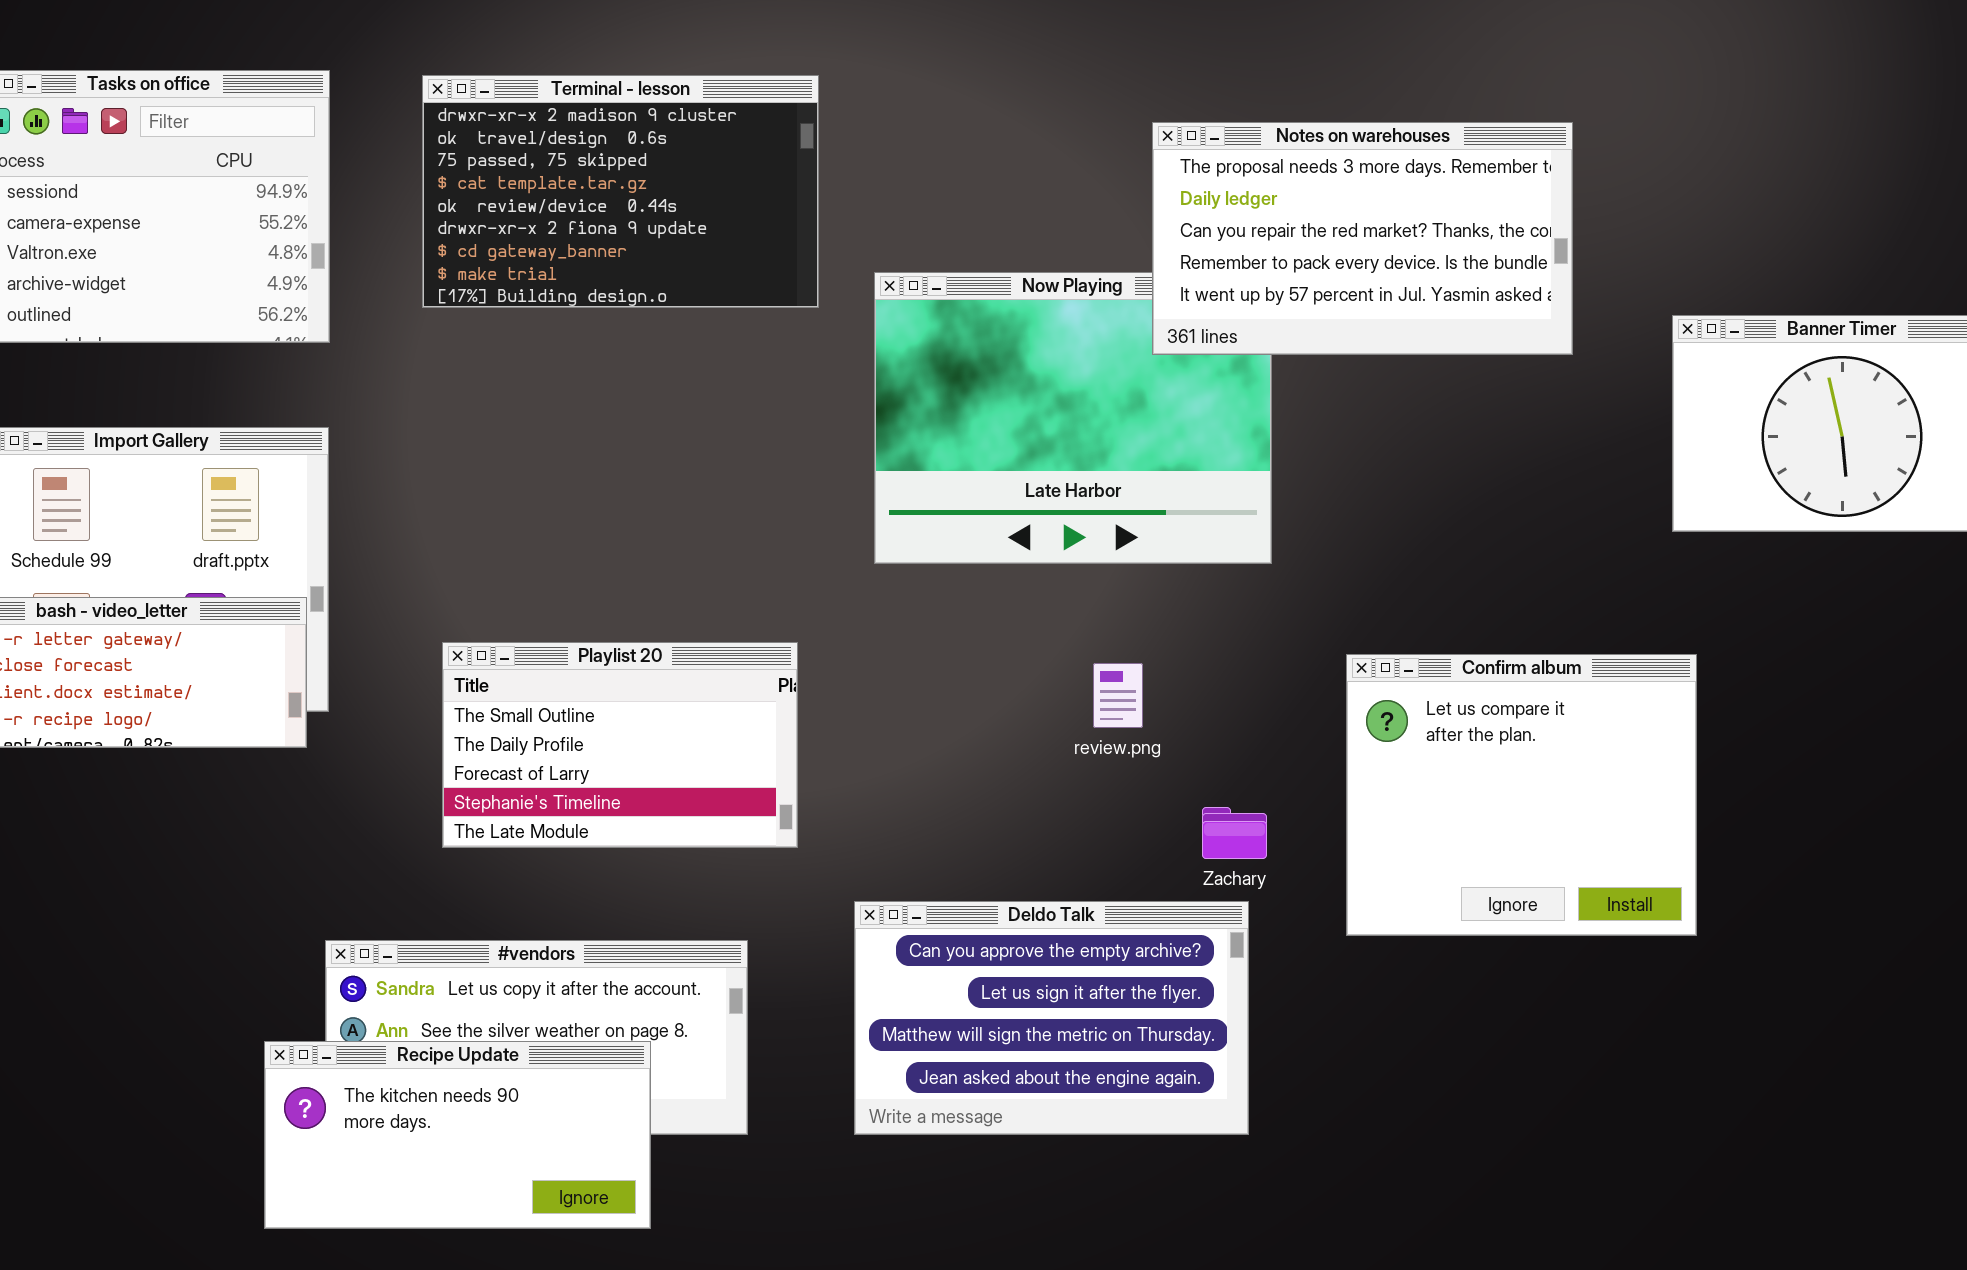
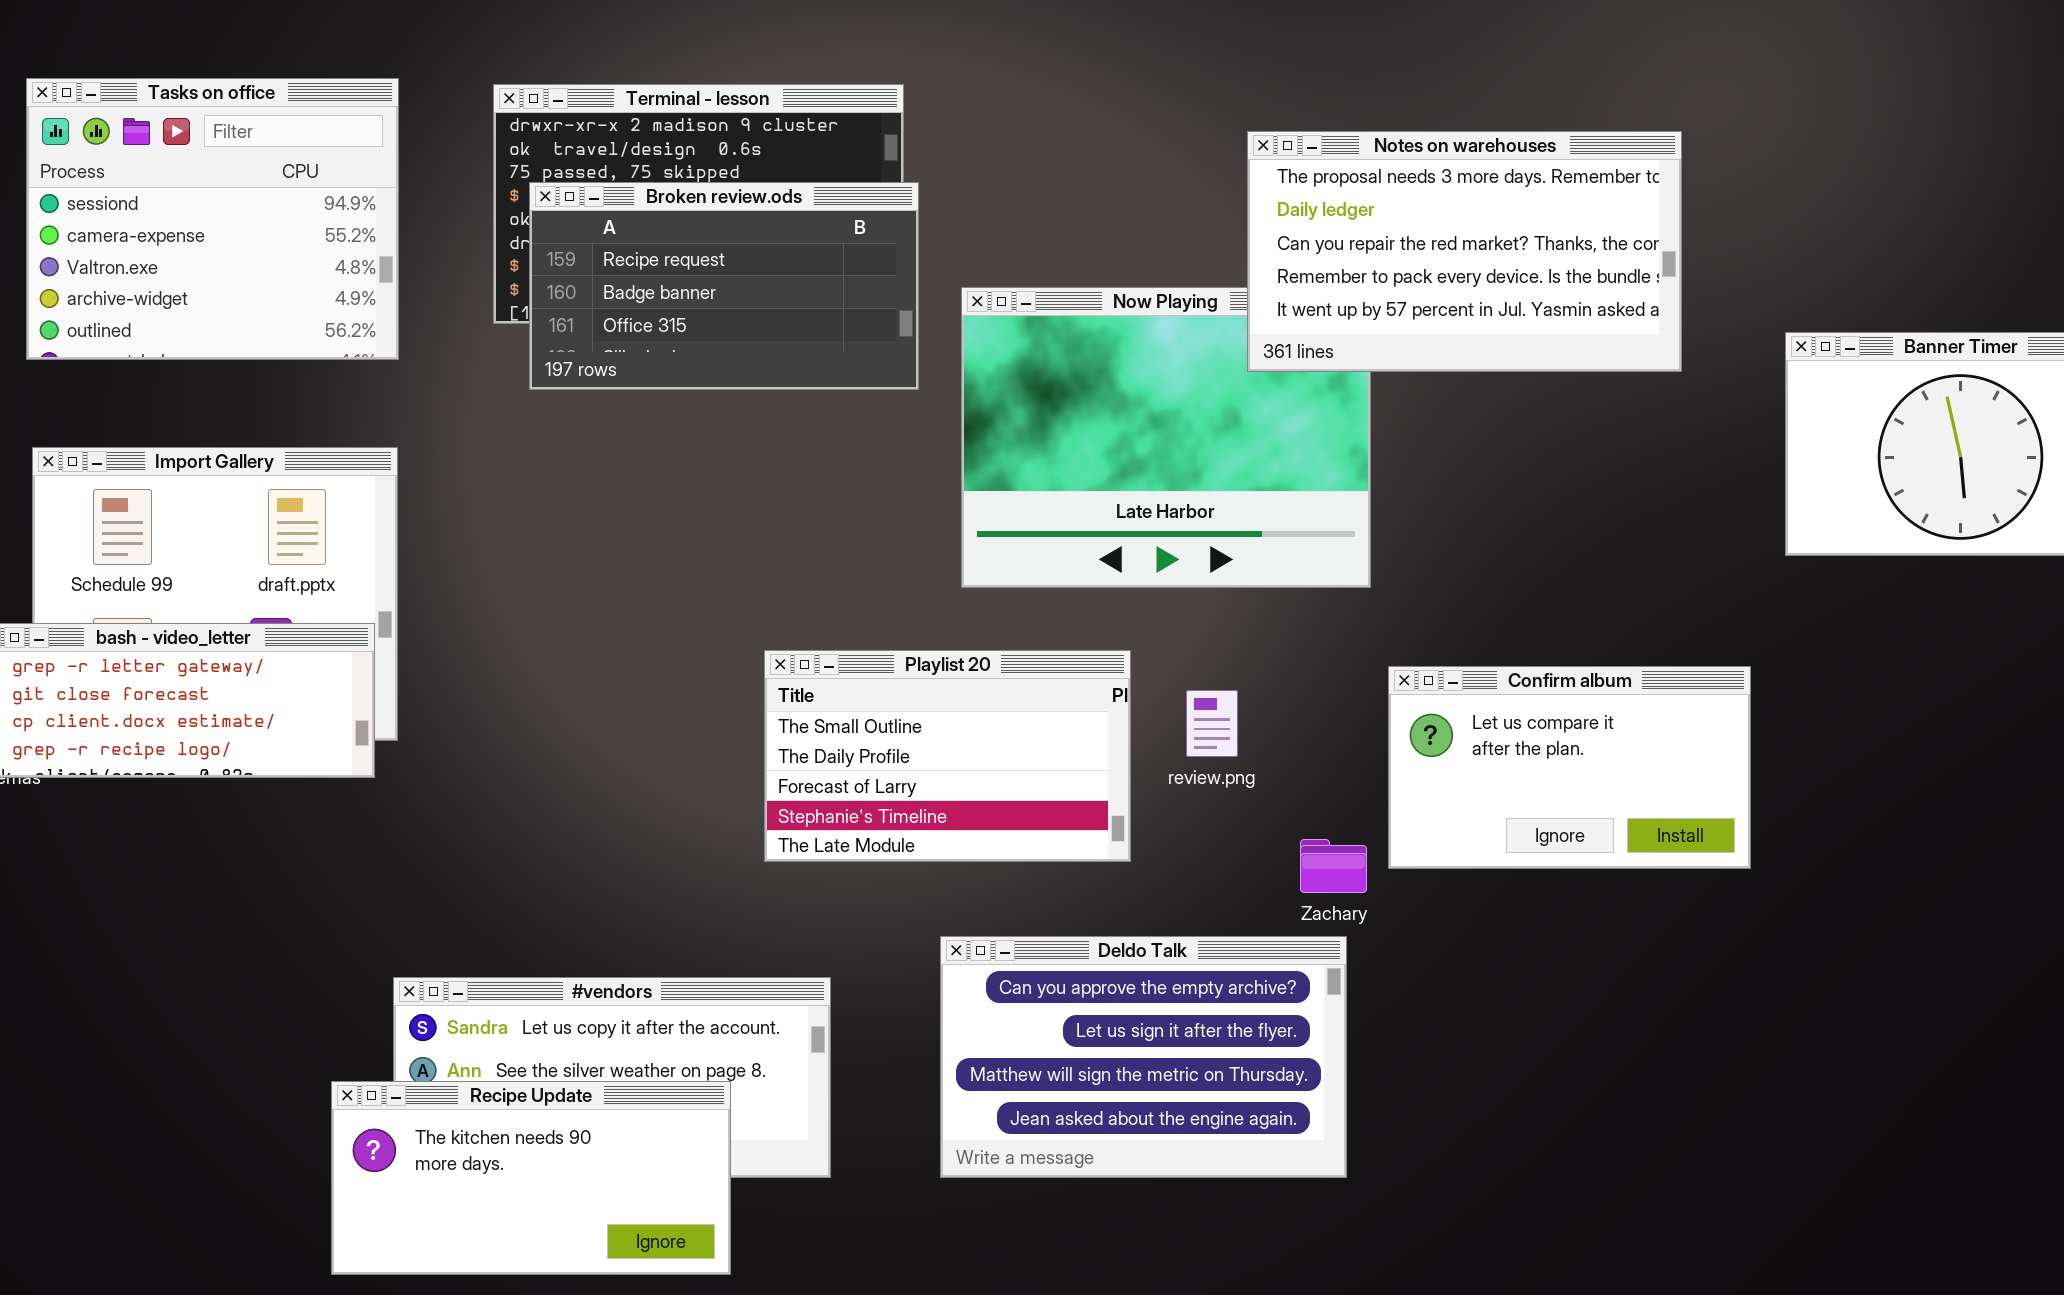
Broken review.ods: none -> [529,182,919,390], opened
Playlist 20: [442,642,798,848] -> [764,650,1131,862], moved
Confirm album: [1346,654,1697,936] -> [1388,666,1751,869], moved, resized

